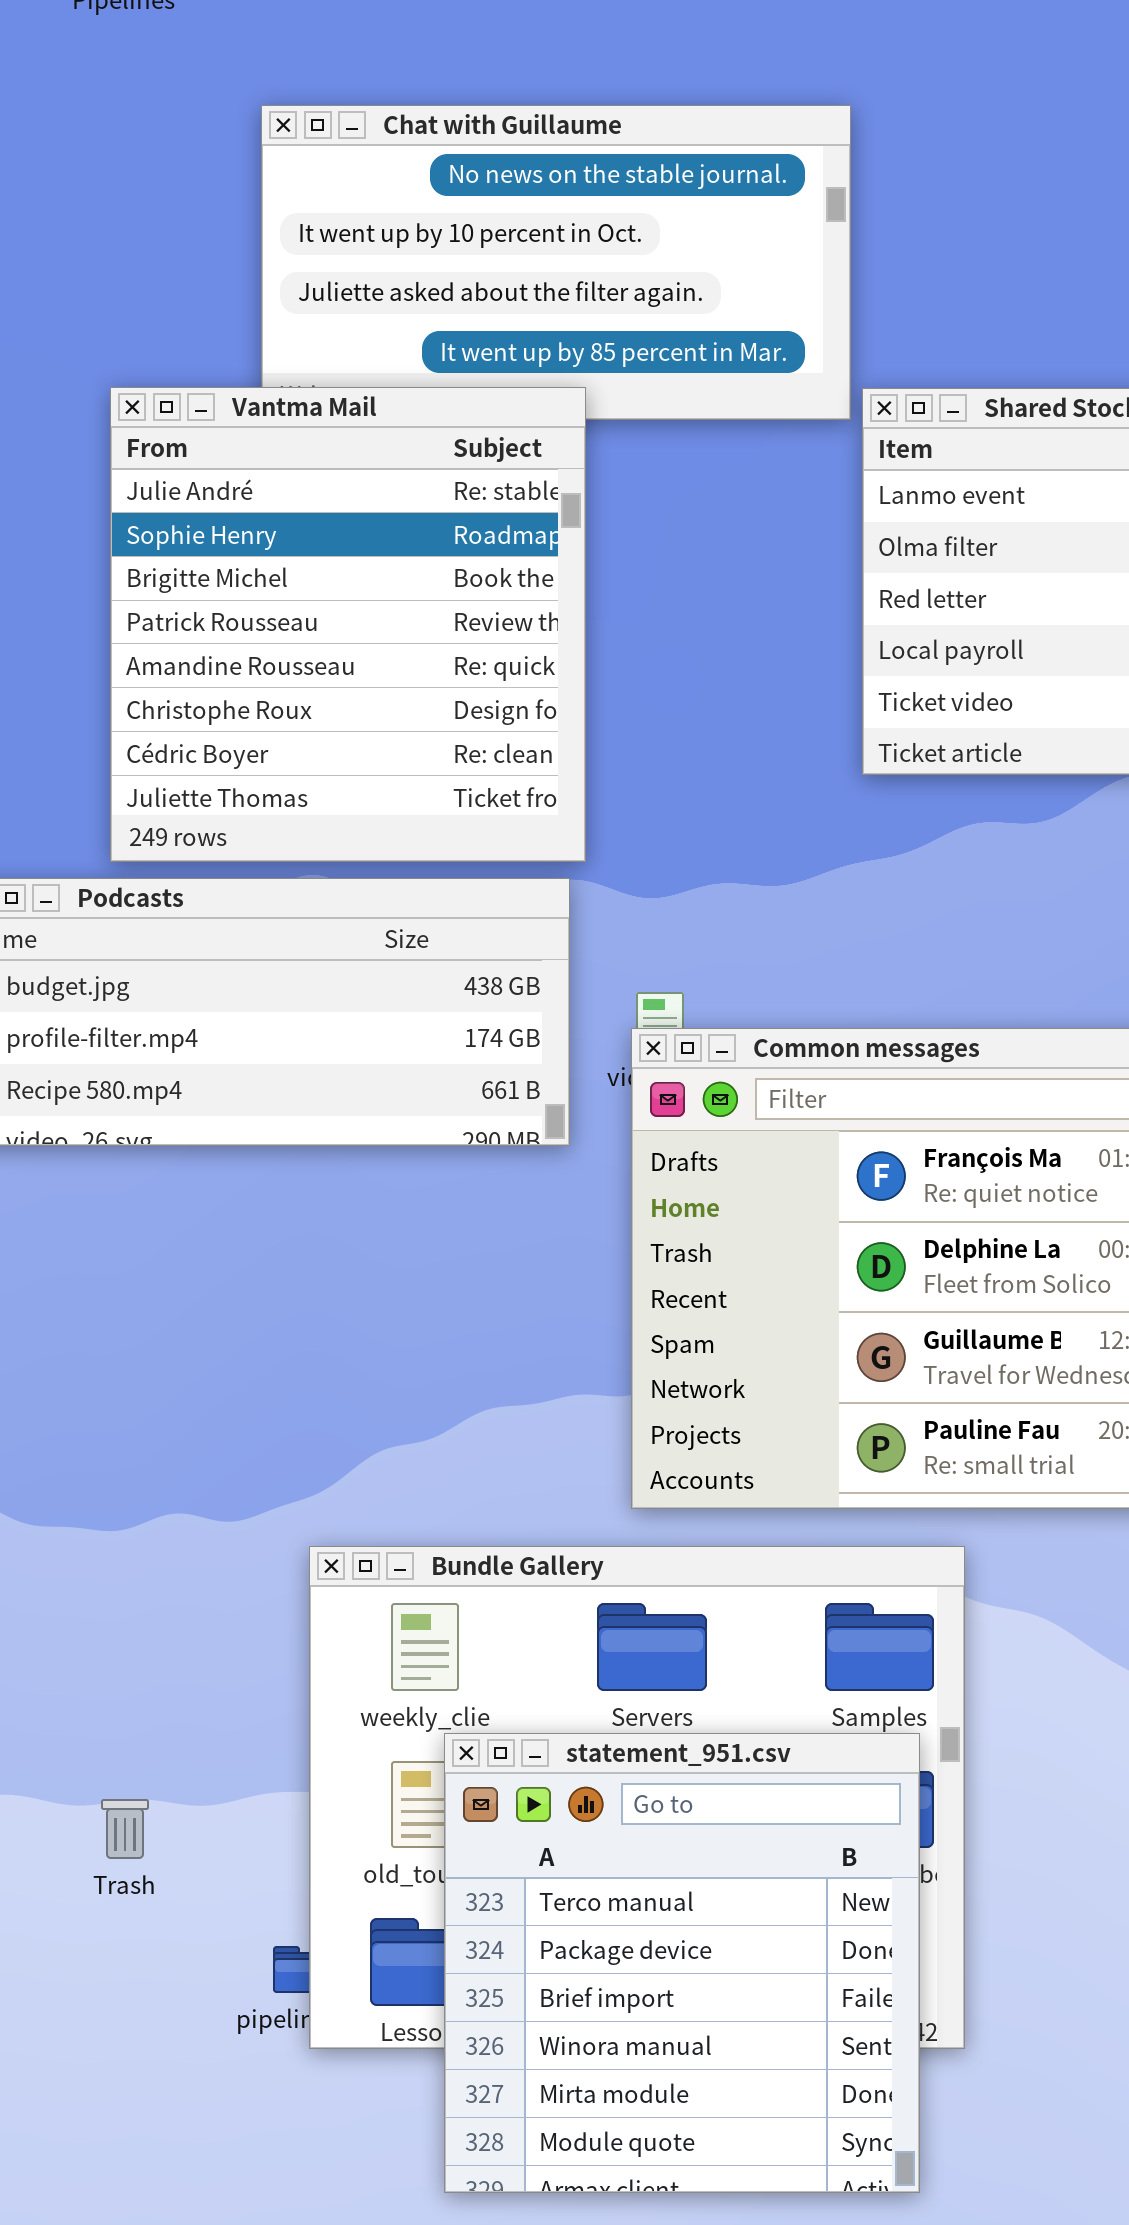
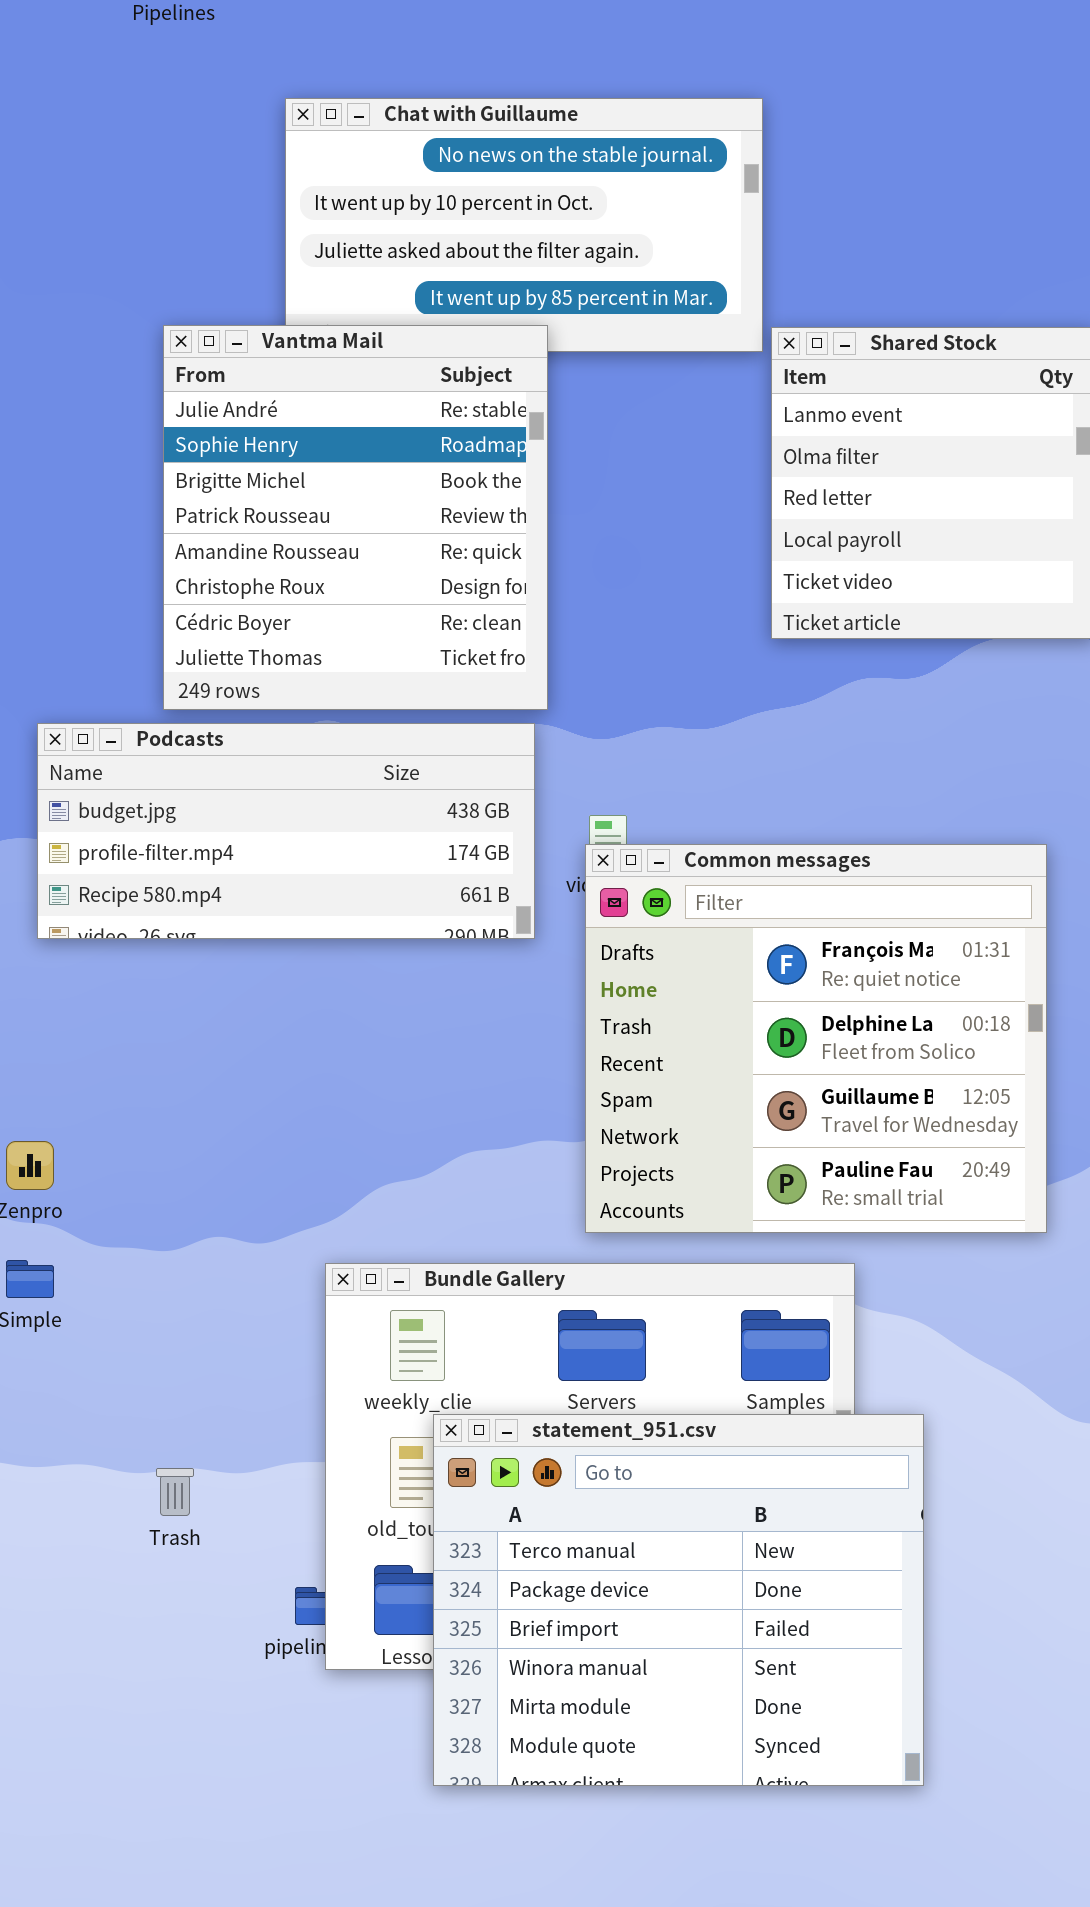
statement_951.csv: [444,1733,920,2193] -> [433,1414,924,1786], resized

